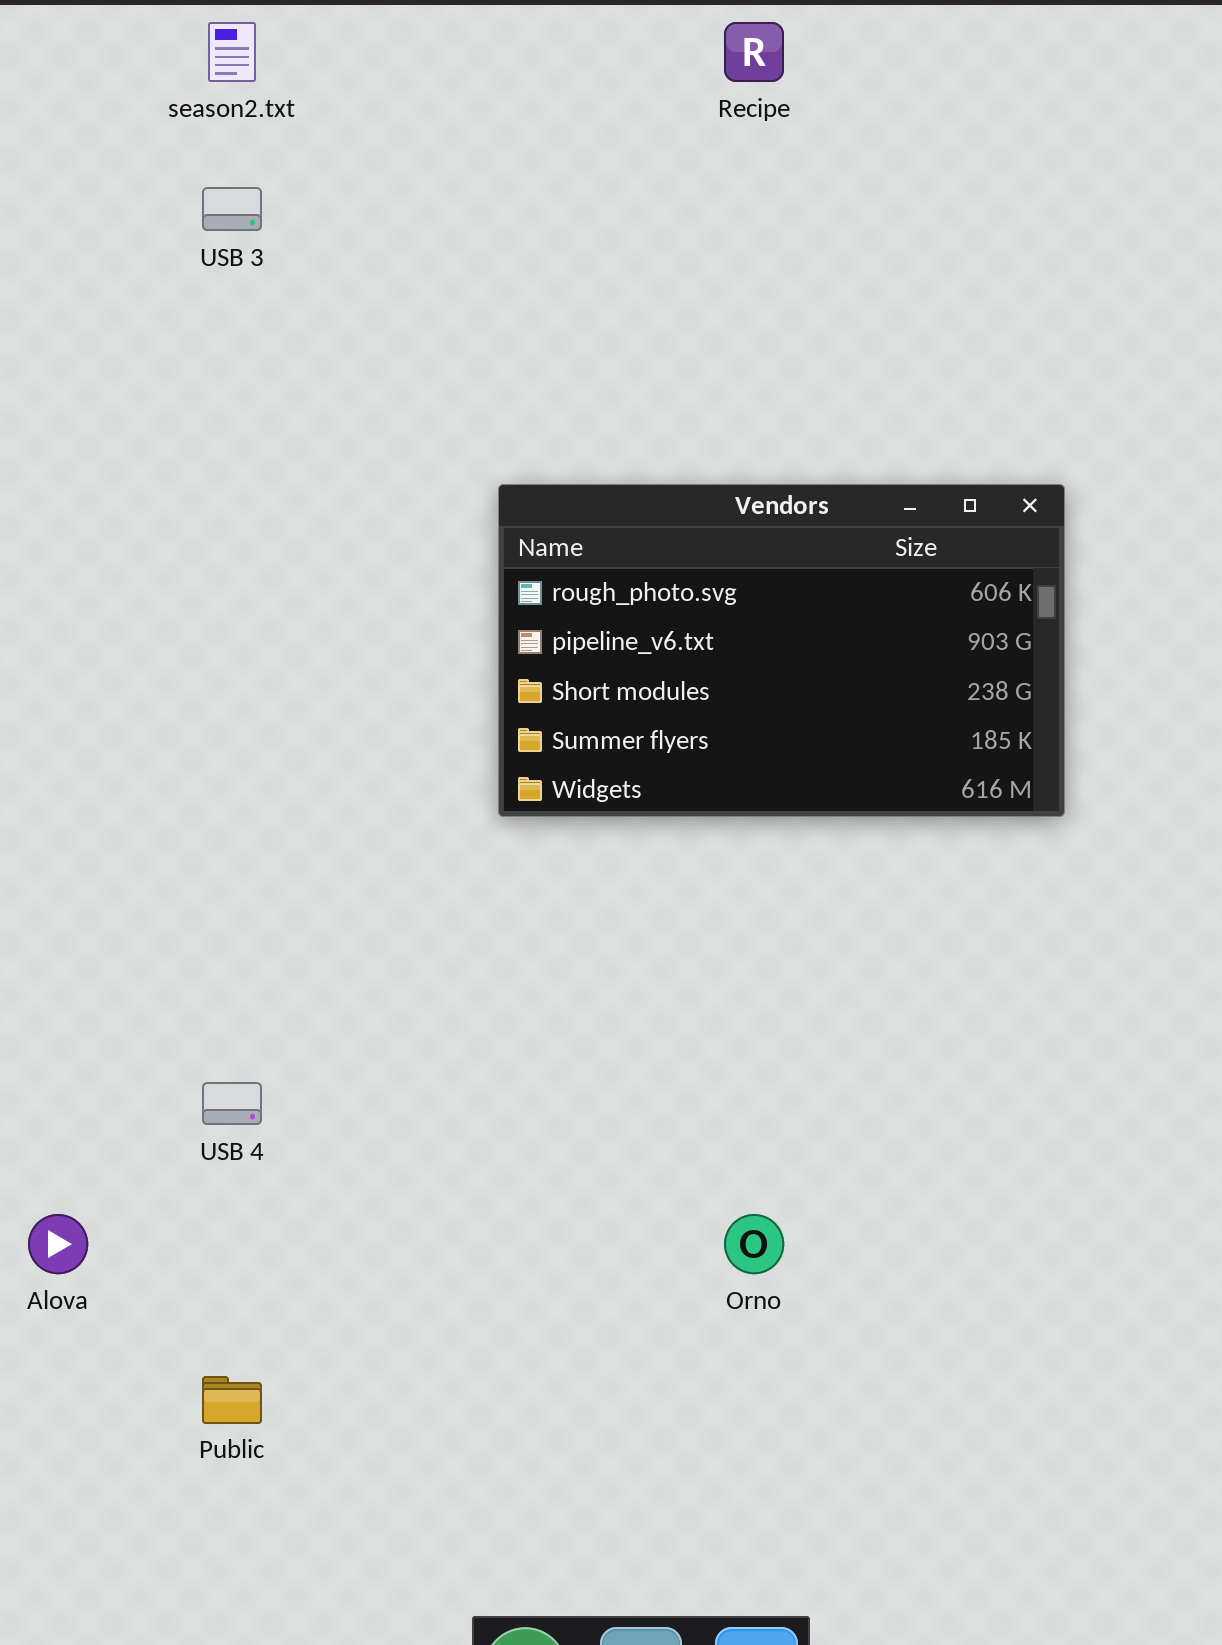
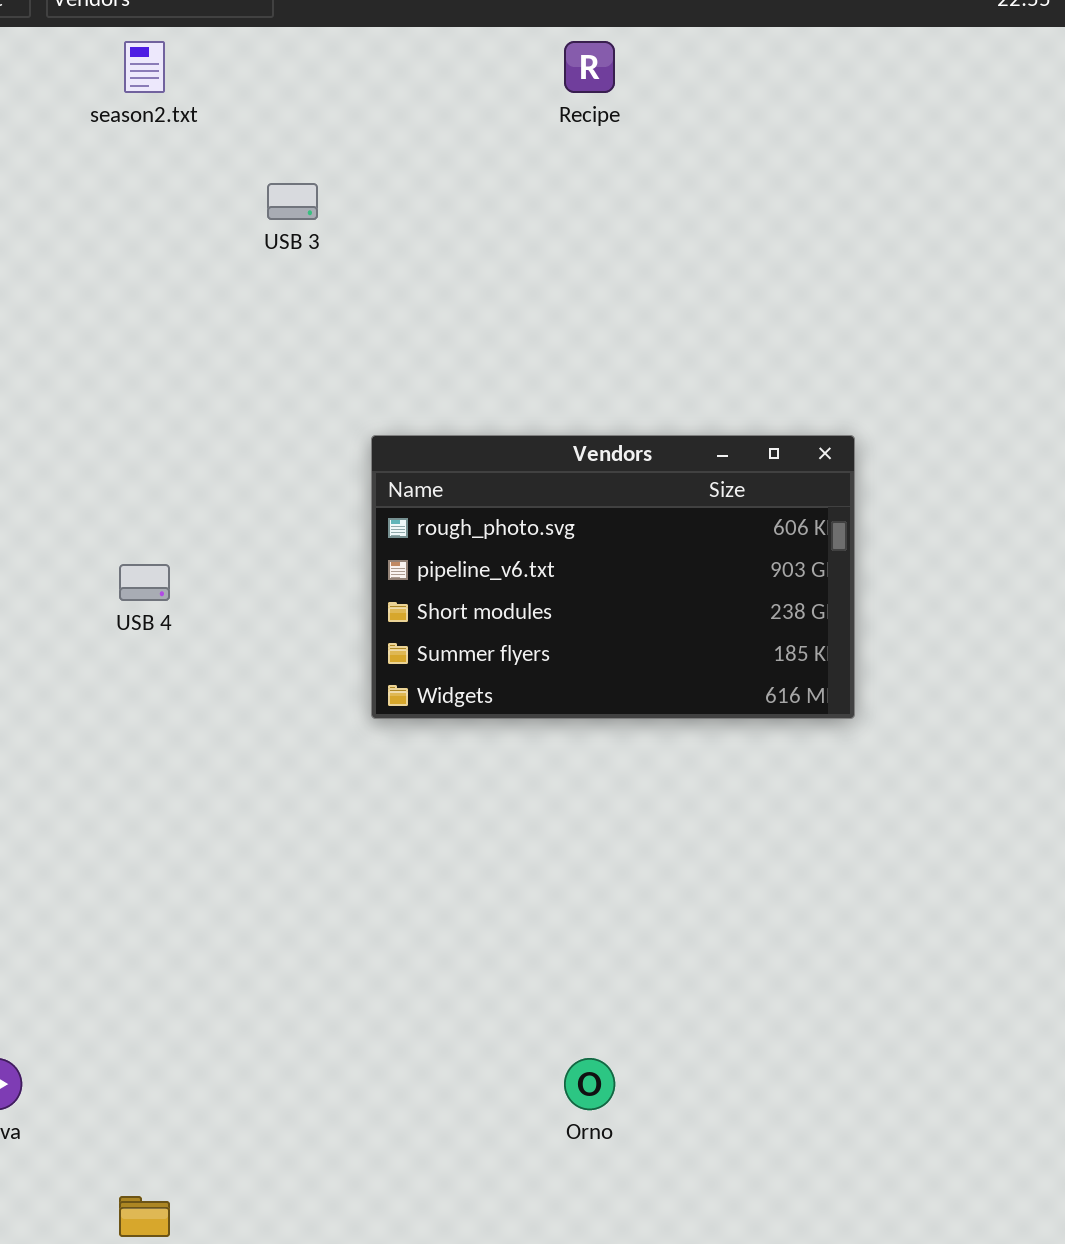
USB 3: [202,187,262,231] -> [267,183,318,220], moved
USB 4: [202,1082,262,1125] -> [119,564,170,601], moved

